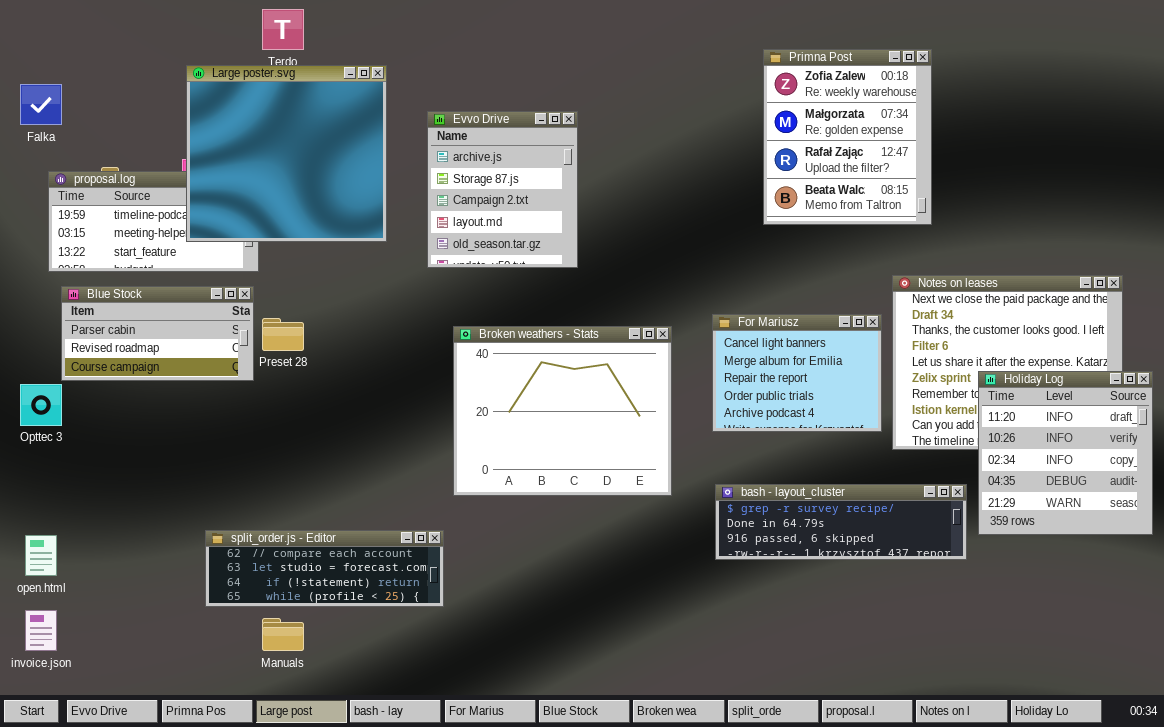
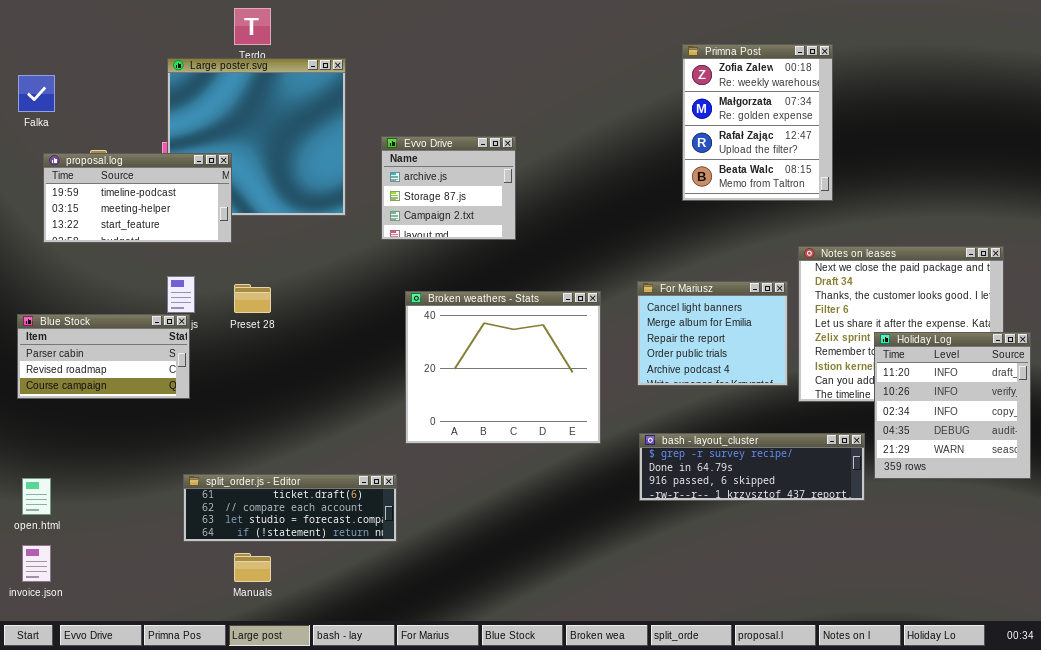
Evvo Drive: [427,111,578,268] -> [381,136,516,240], resized
proposal.log: [48,171,259,272] -> [43,153,232,243], raised
Blue Stock: [61,286,254,381] -> [17,314,190,399], moved
split_order.js - Editor: [205,530,444,607] -> [183,474,397,542], scrolled up 1 row

